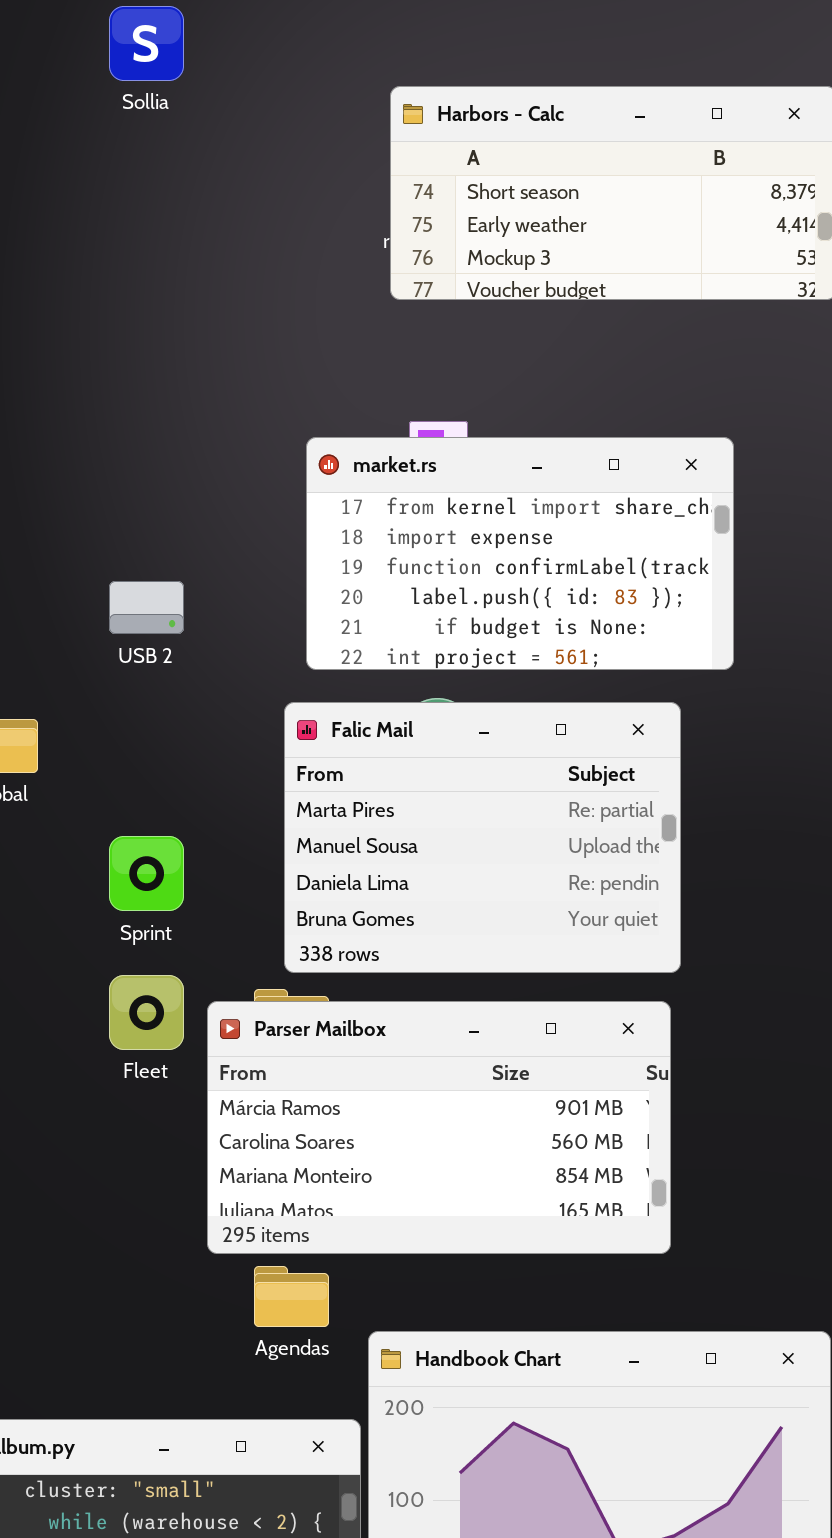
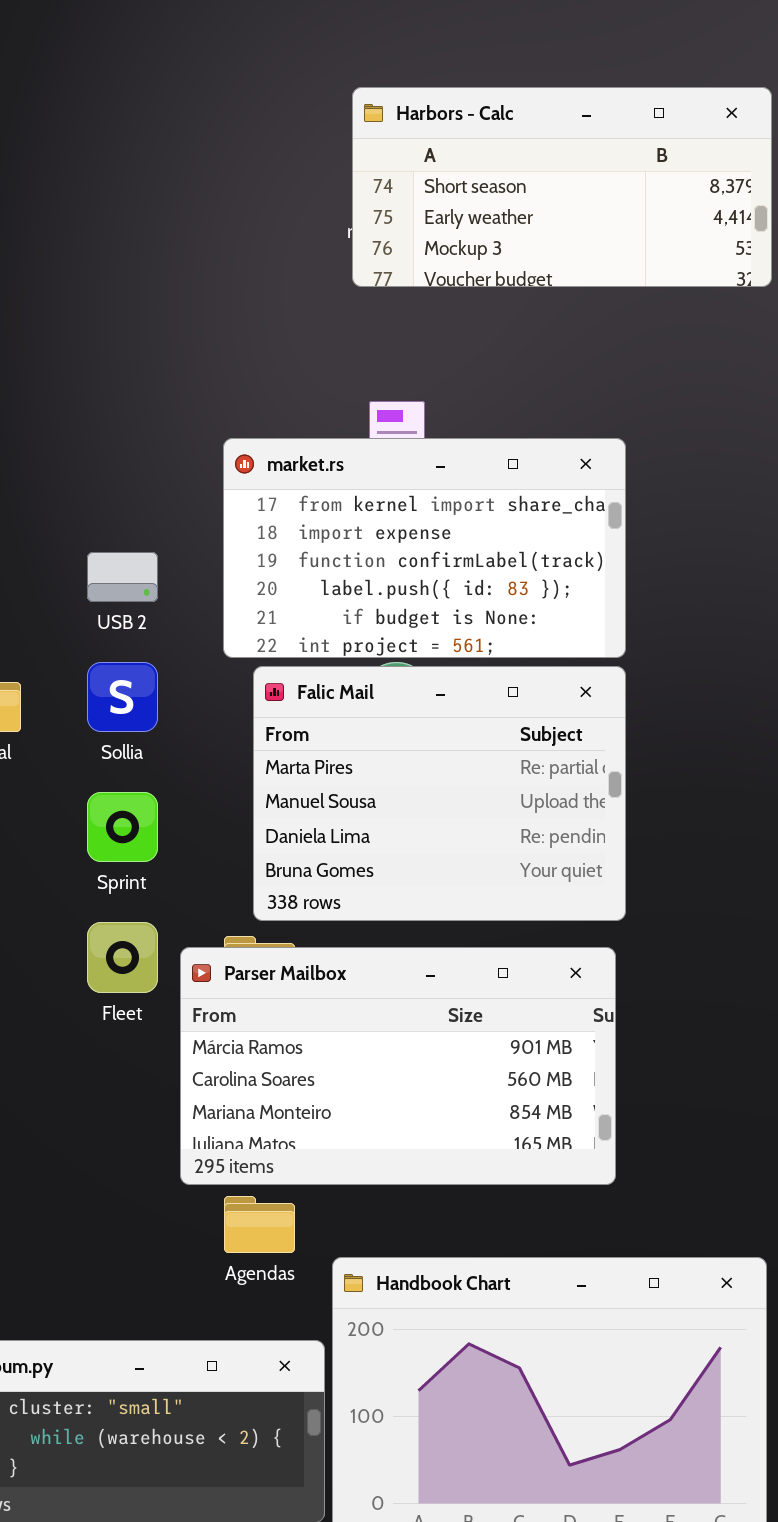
Sollia: [109,6,184,81] -> [87,662,158,732], moved
market.rs: [306,437,734,670] -> [223,438,626,658], moved

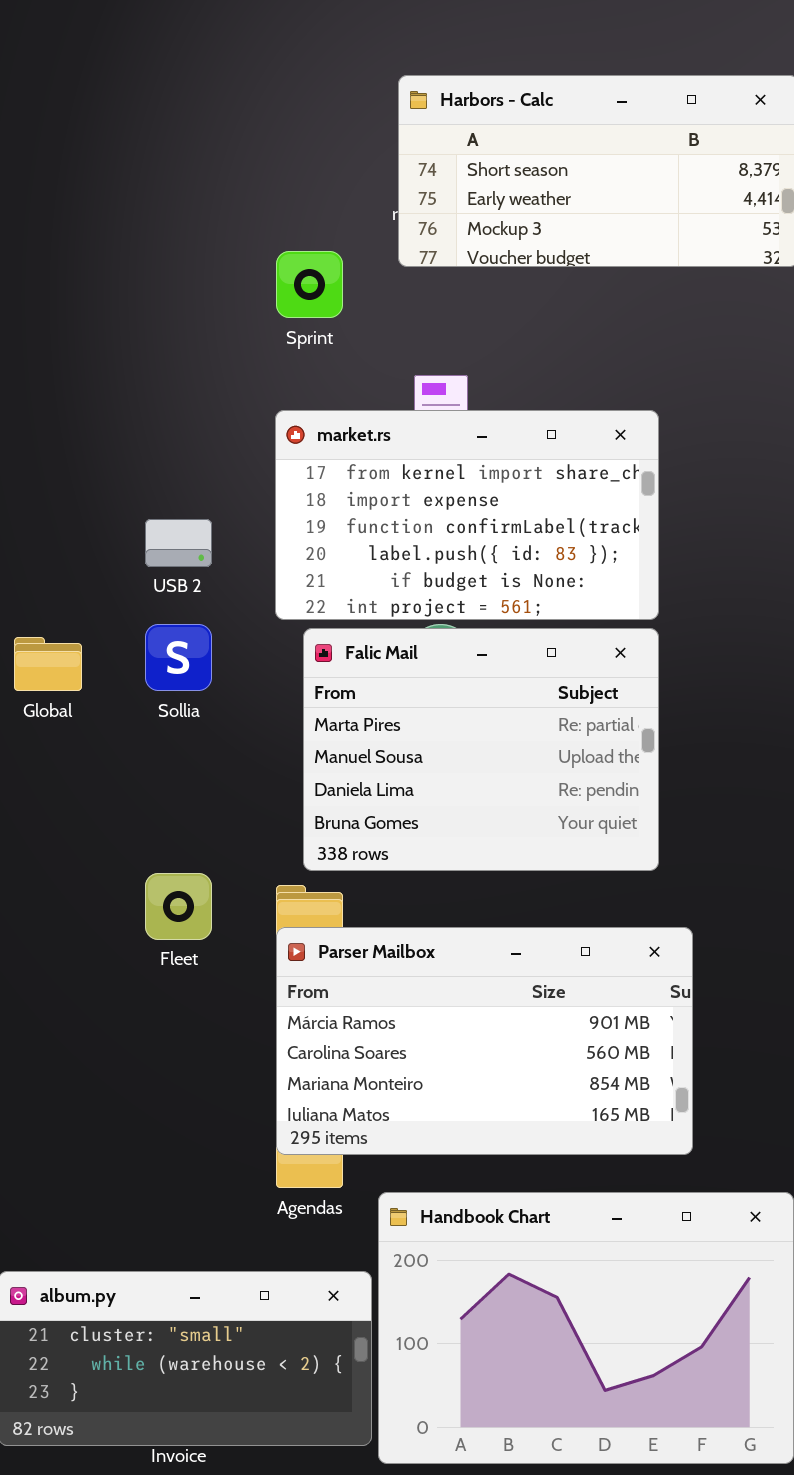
Sprint: [87,792,158,862] -> [276,251,343,318], moved
Parser Mailbox: [180,947,616,1185] -> [276,927,693,1155], moved

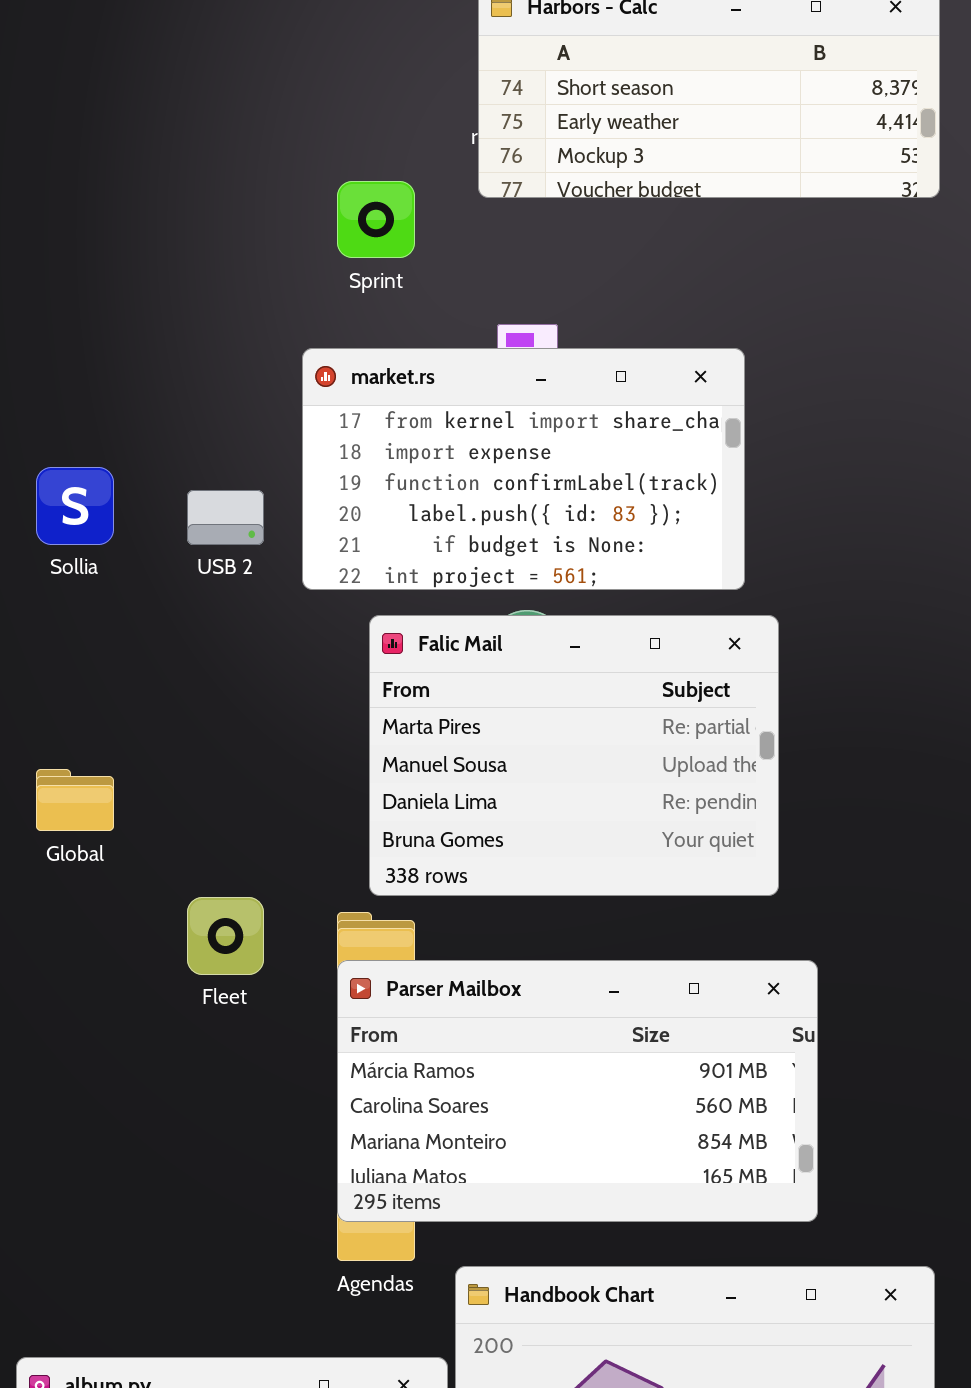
market.rs: [275,410,659,620] -> [302,348,745,590], moved
Sollia: [145,624,212,691] -> [36,467,114,545], moved
Global: [14,637,82,691] -> [36,769,114,831], moved

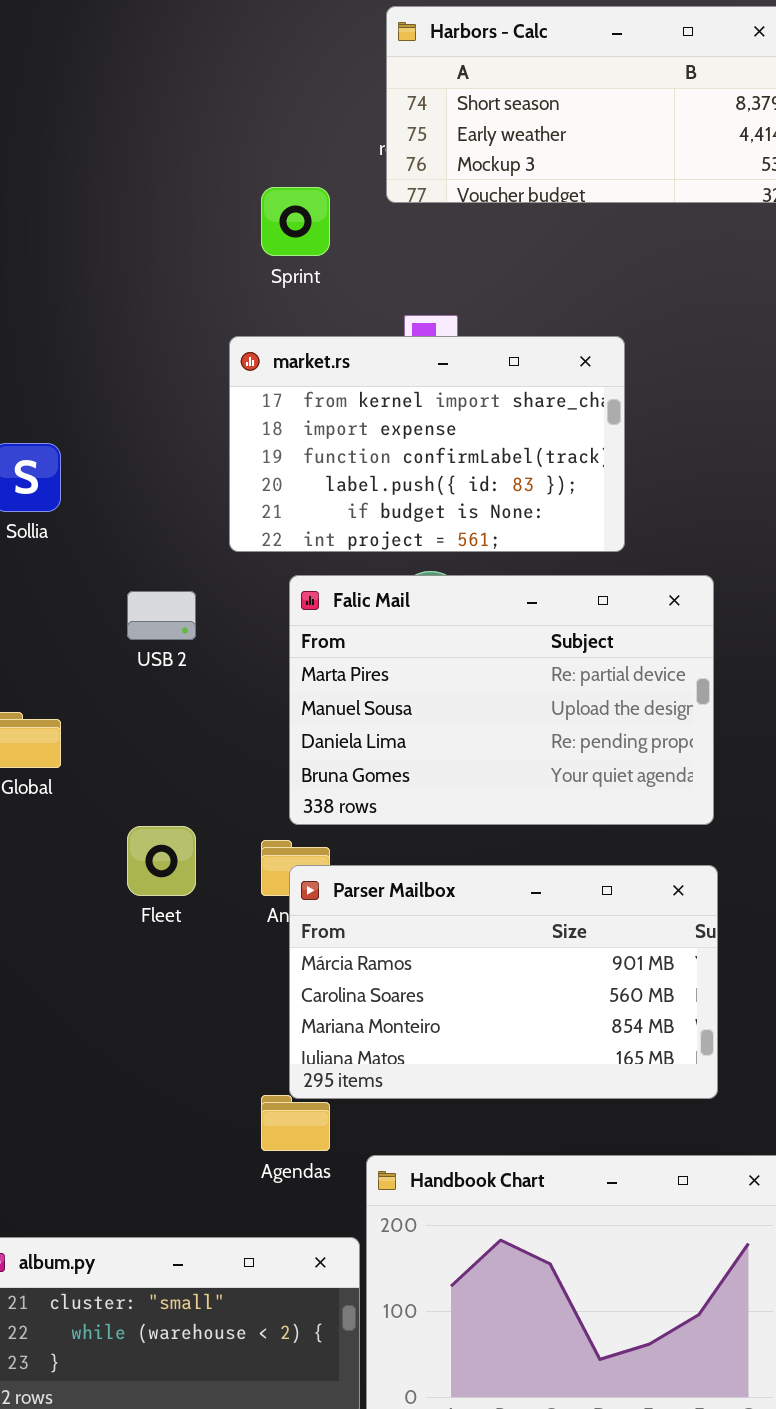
USB 2: [187,490,264,545] -> [127,591,196,640], moved
Falic Mail: [369,615,779,896] -> [289,575,714,825], resized
Parser Mailbox: [337,960,818,1222] -> [289,865,718,1099], moved

